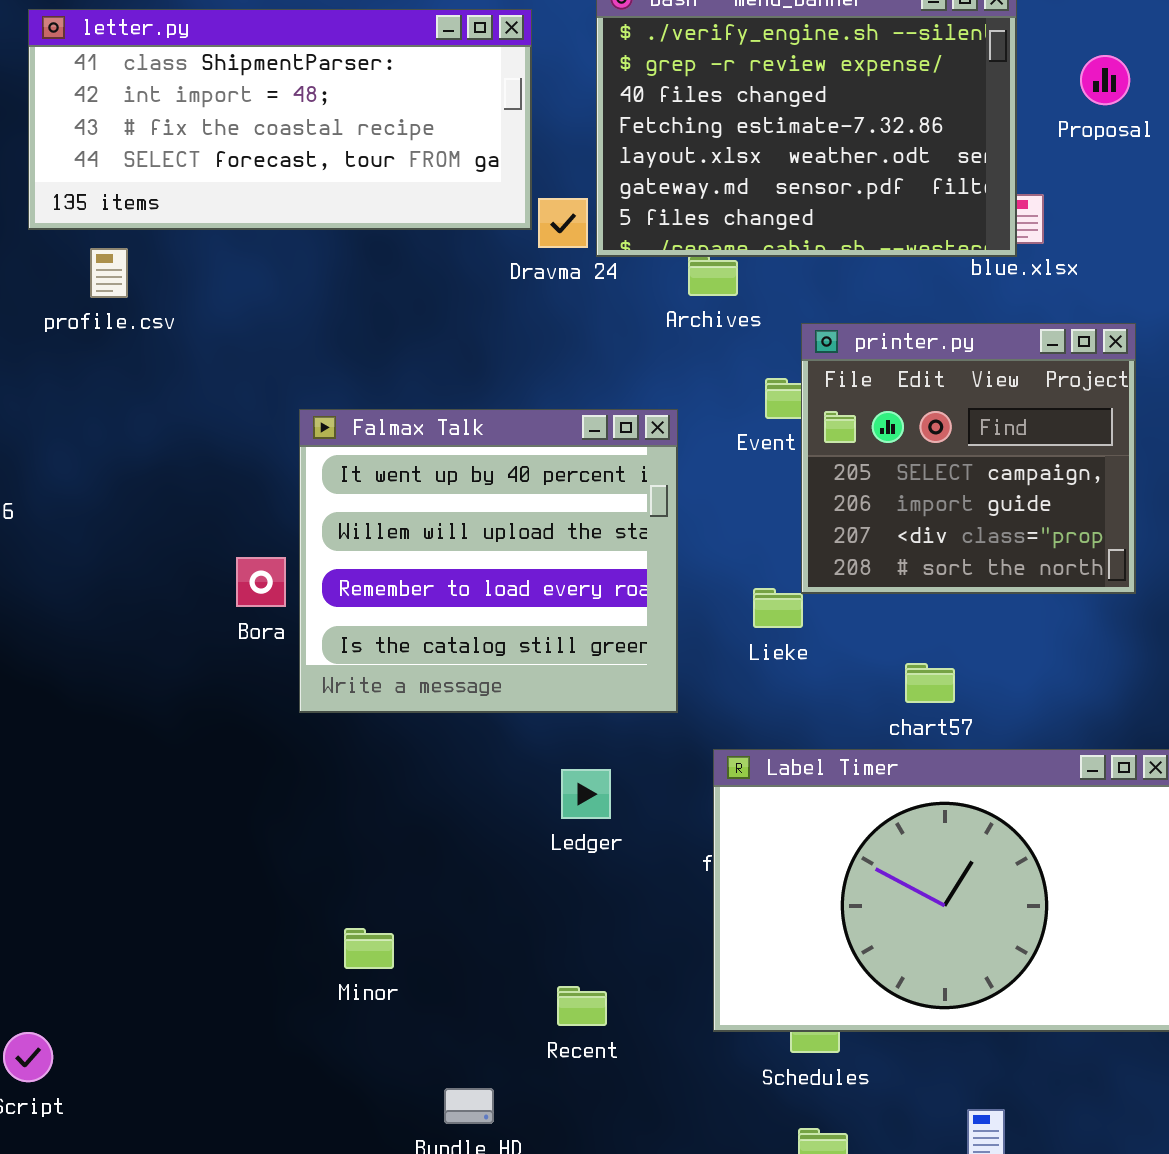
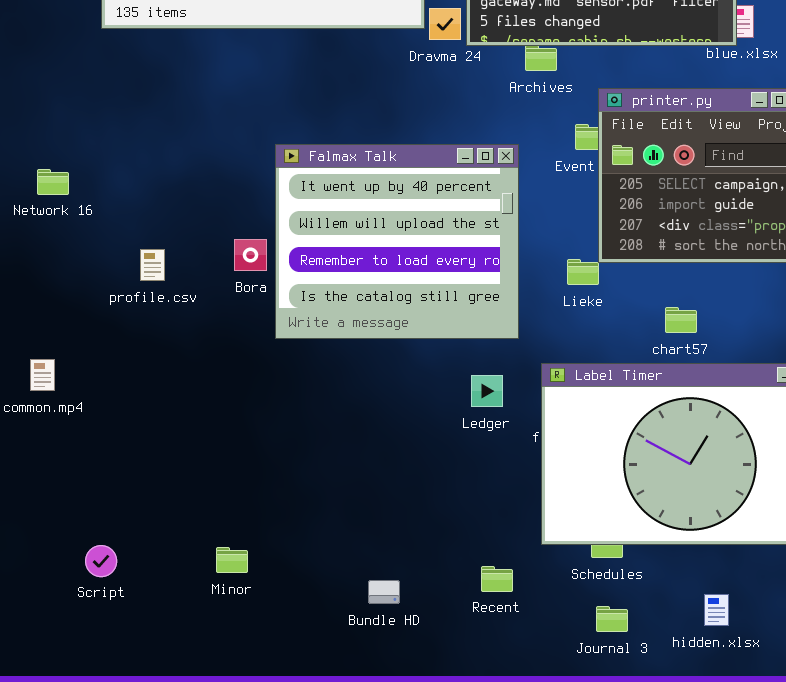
profile.csv: [90,248,128,298] -> [140,249,165,281], moved
Ledger: [561,769,611,819] -> [471,375,503,407], moved
Minor: [344,928,394,969] -> [216,547,248,573], moved
Recent: [557,986,607,1026] -> [481,566,513,592], moved

